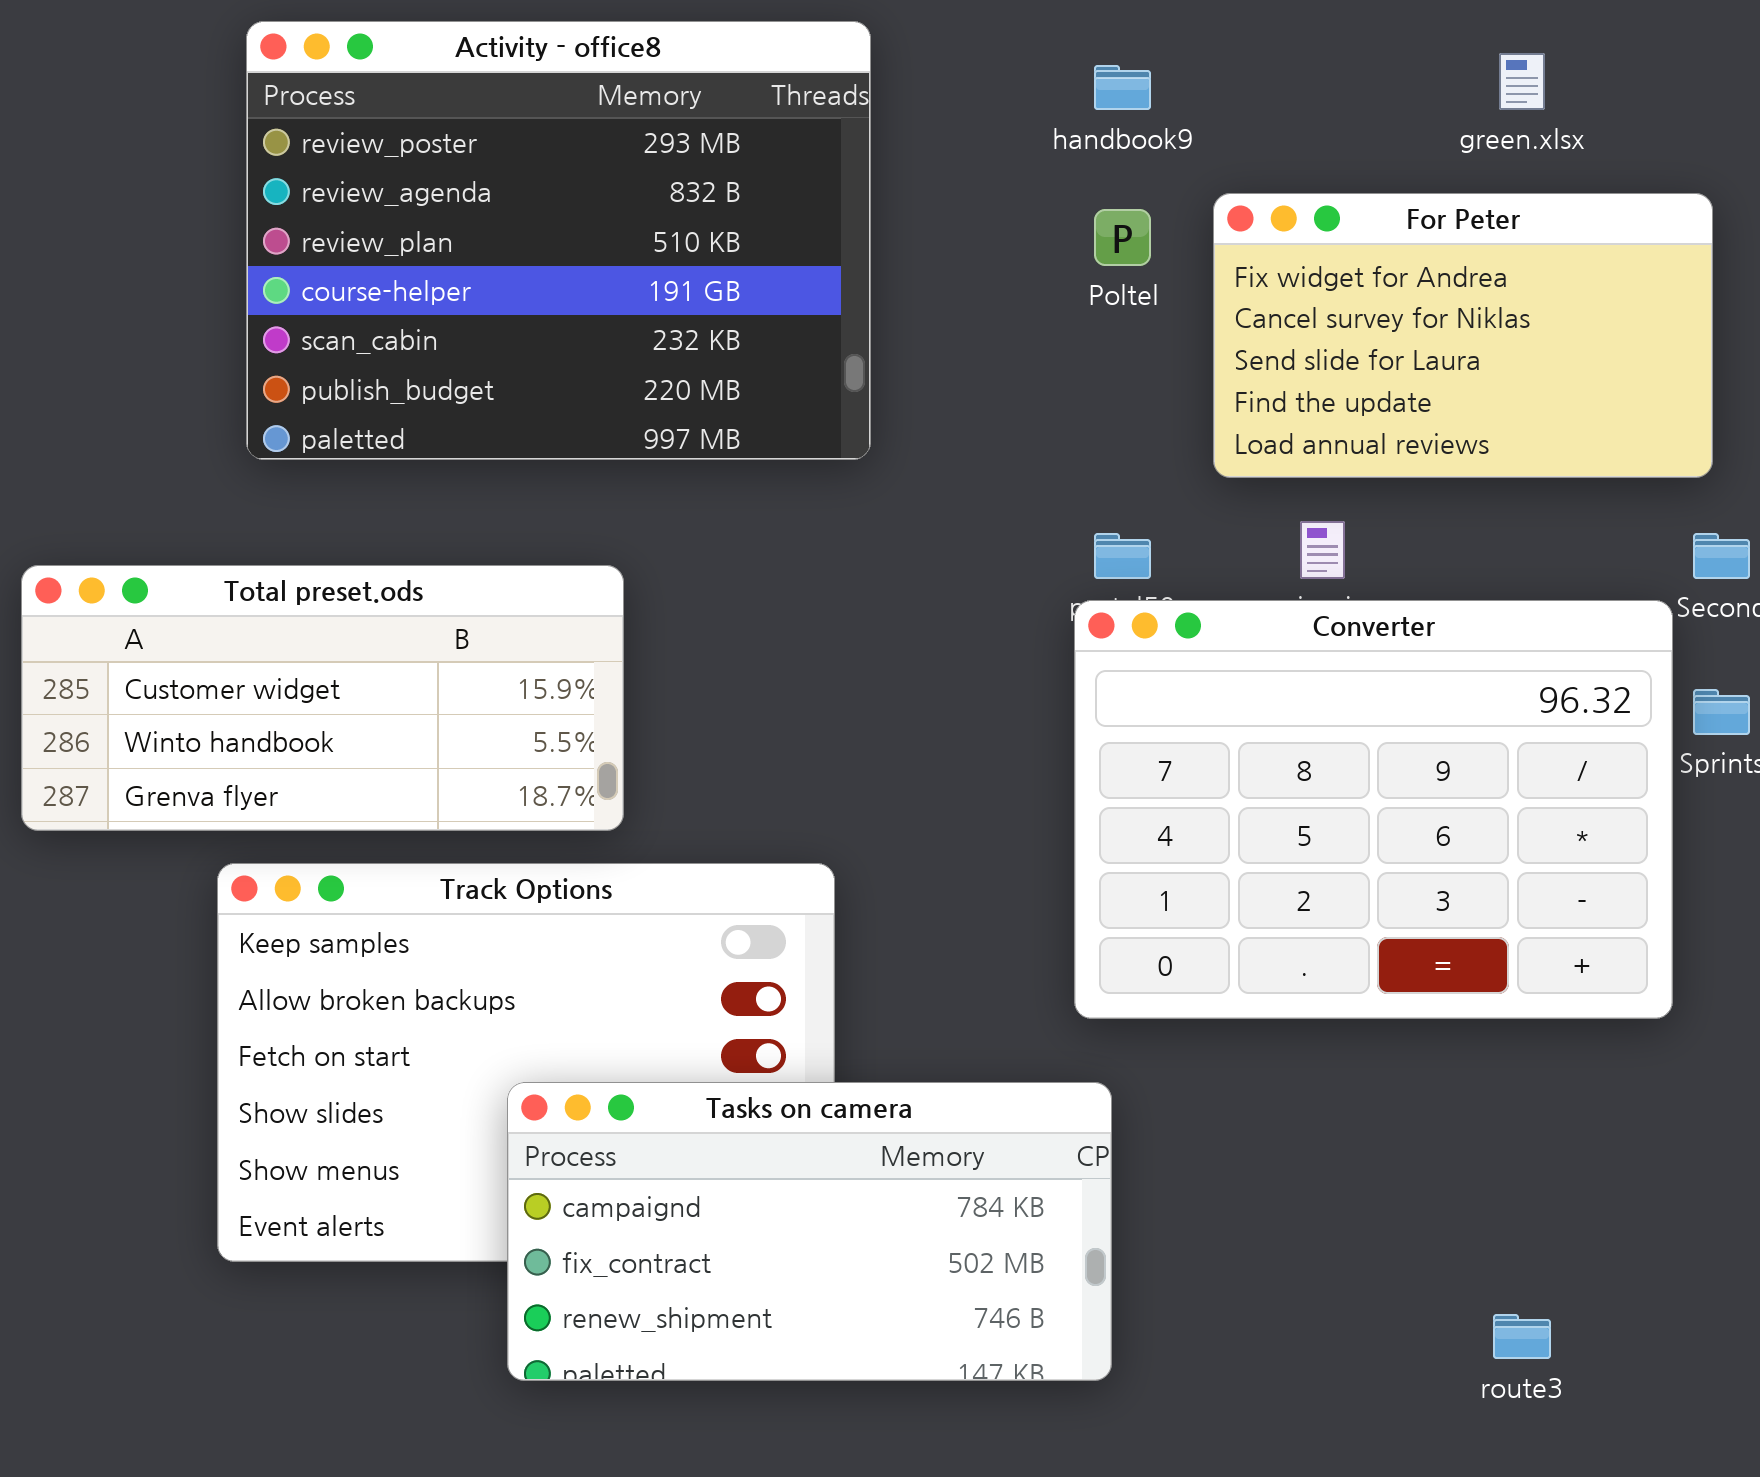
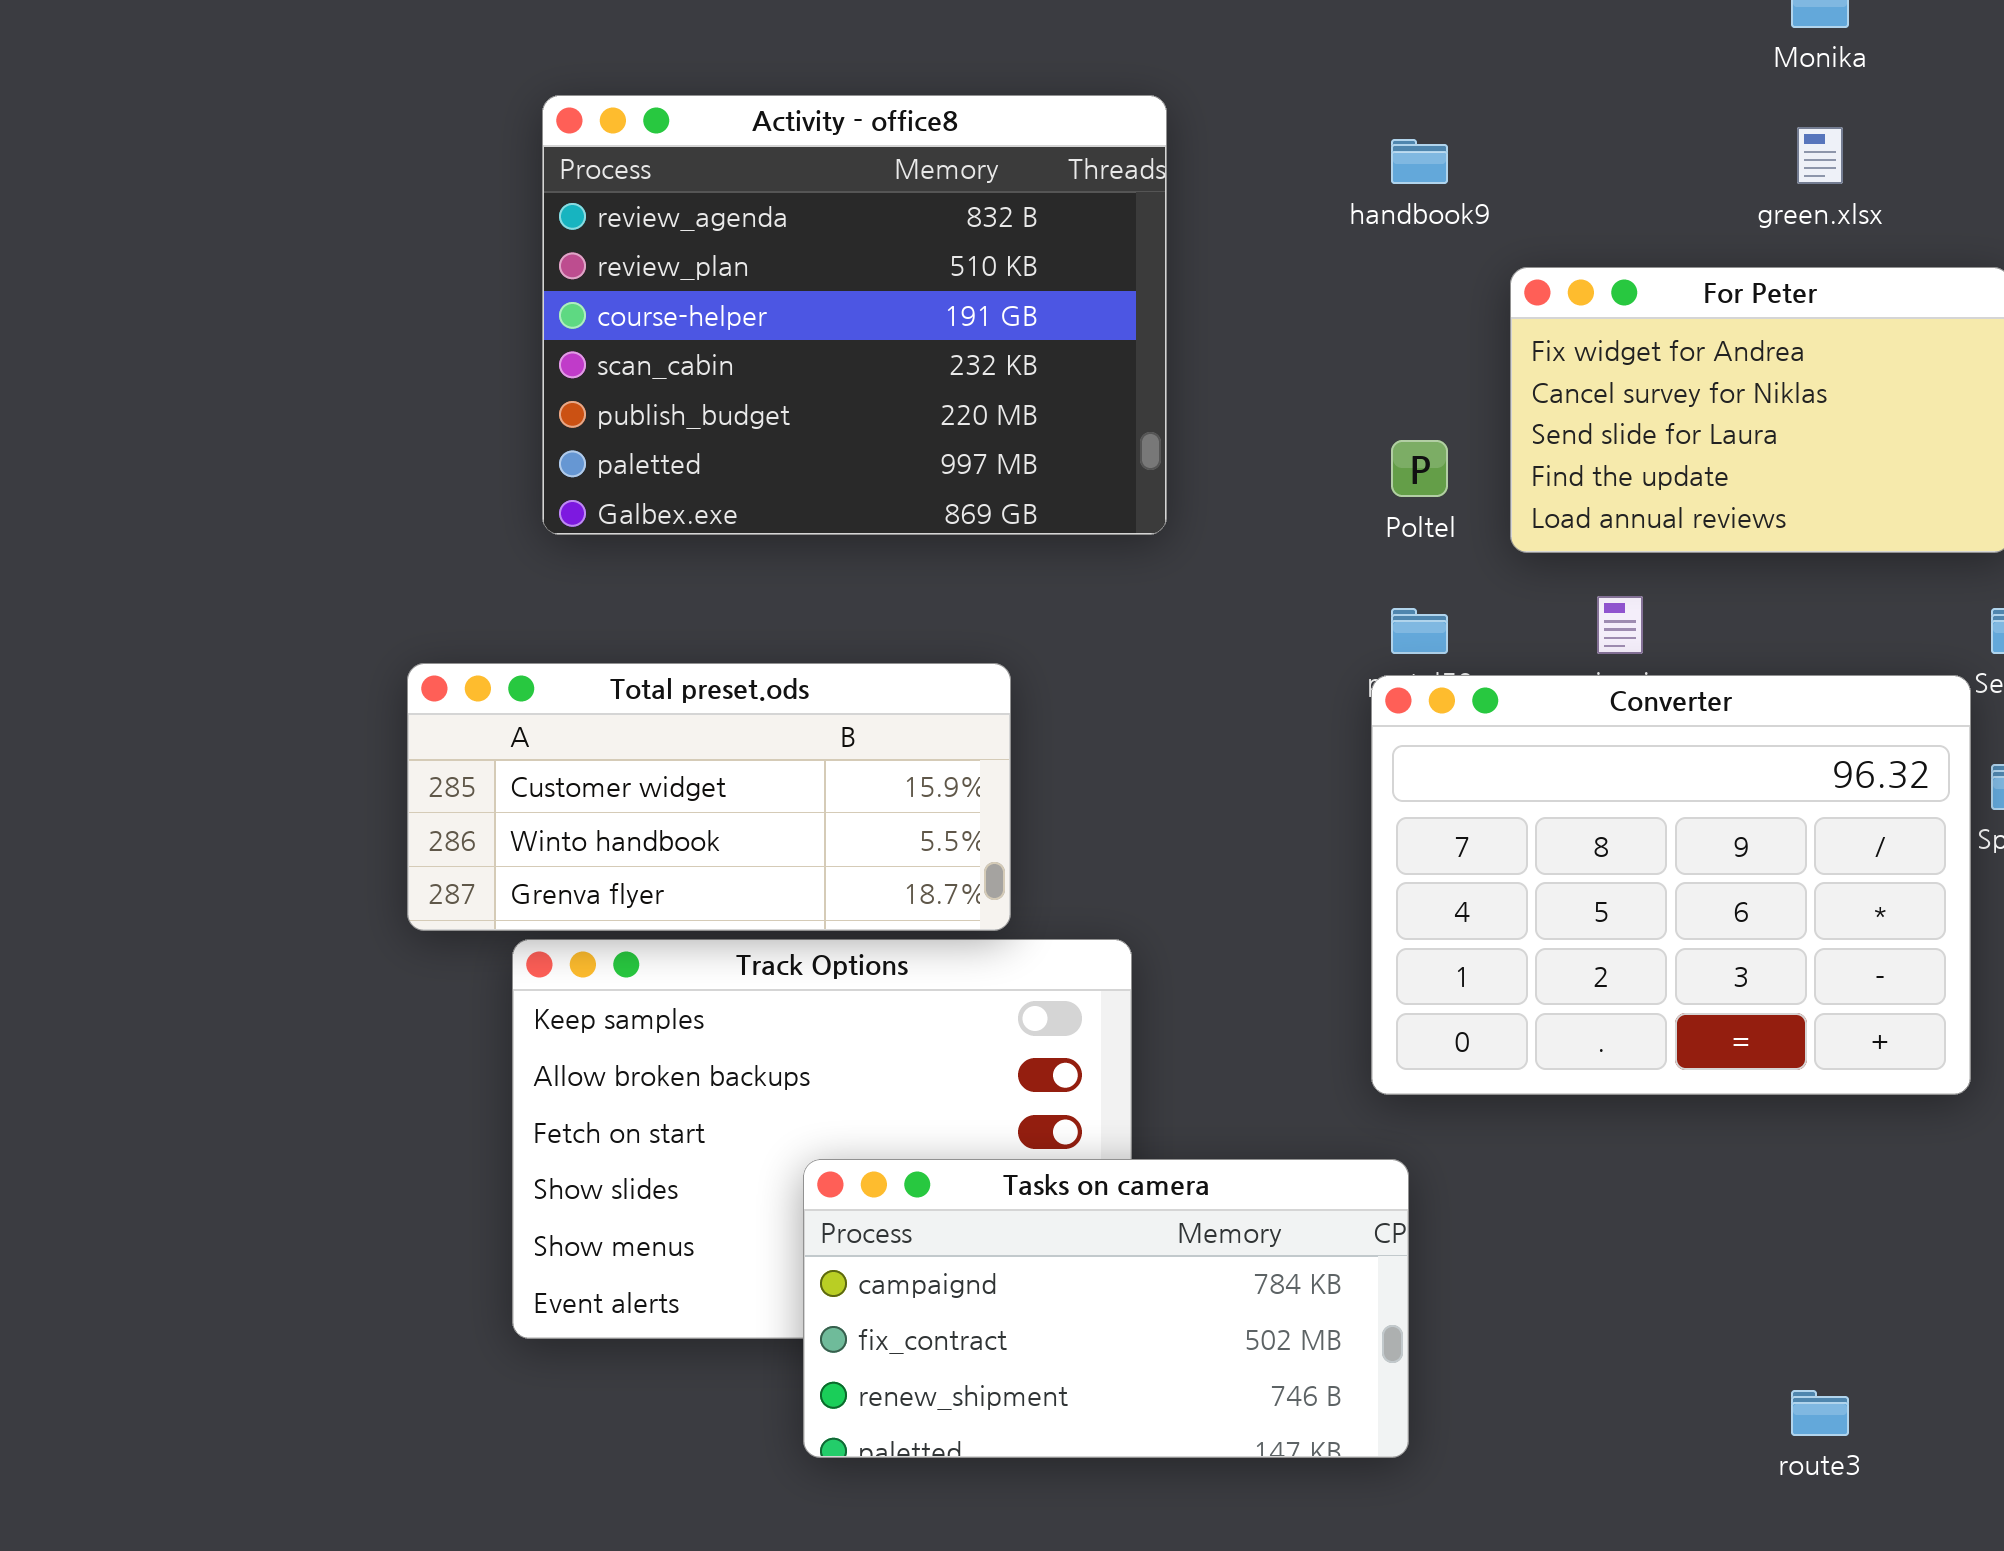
Activity - office8: [246,21,871,460] -> [542,95,1167,535], scrolled down 1 row
Poltel: [1094,209,1151,266] -> [1391,440,1448,497], moved
Total preset.ods: [21,565,624,831] -> [407,663,1011,931], moved

